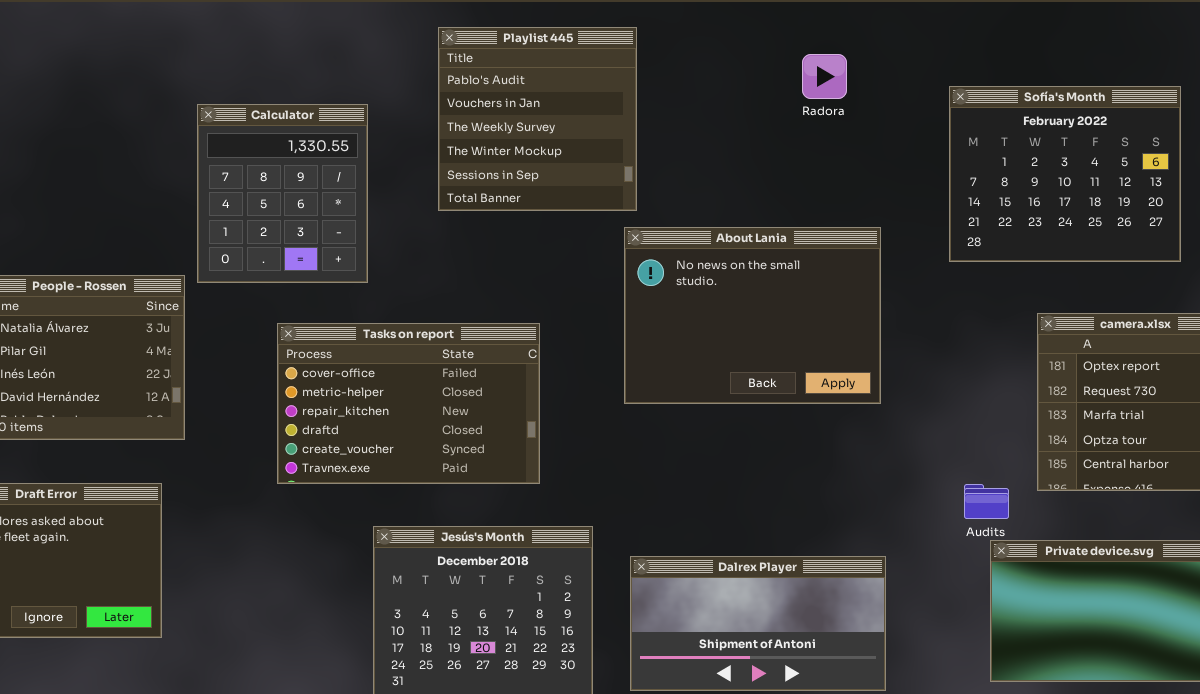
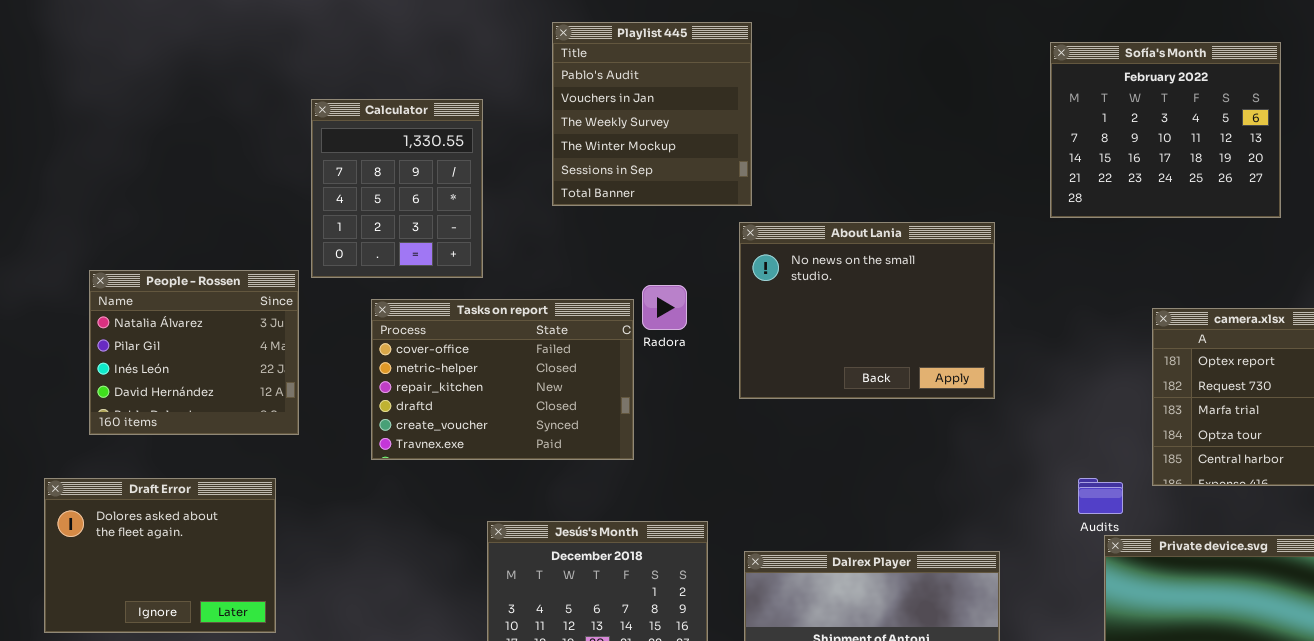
Radora: [802,54,847,99] -> [642,285,687,330], moved
Sofía's Month: [949,86,1181,262] -> [1050,42,1281,218], moved
Tasks on report: [277,323,540,484] -> [371,299,634,460], moved

